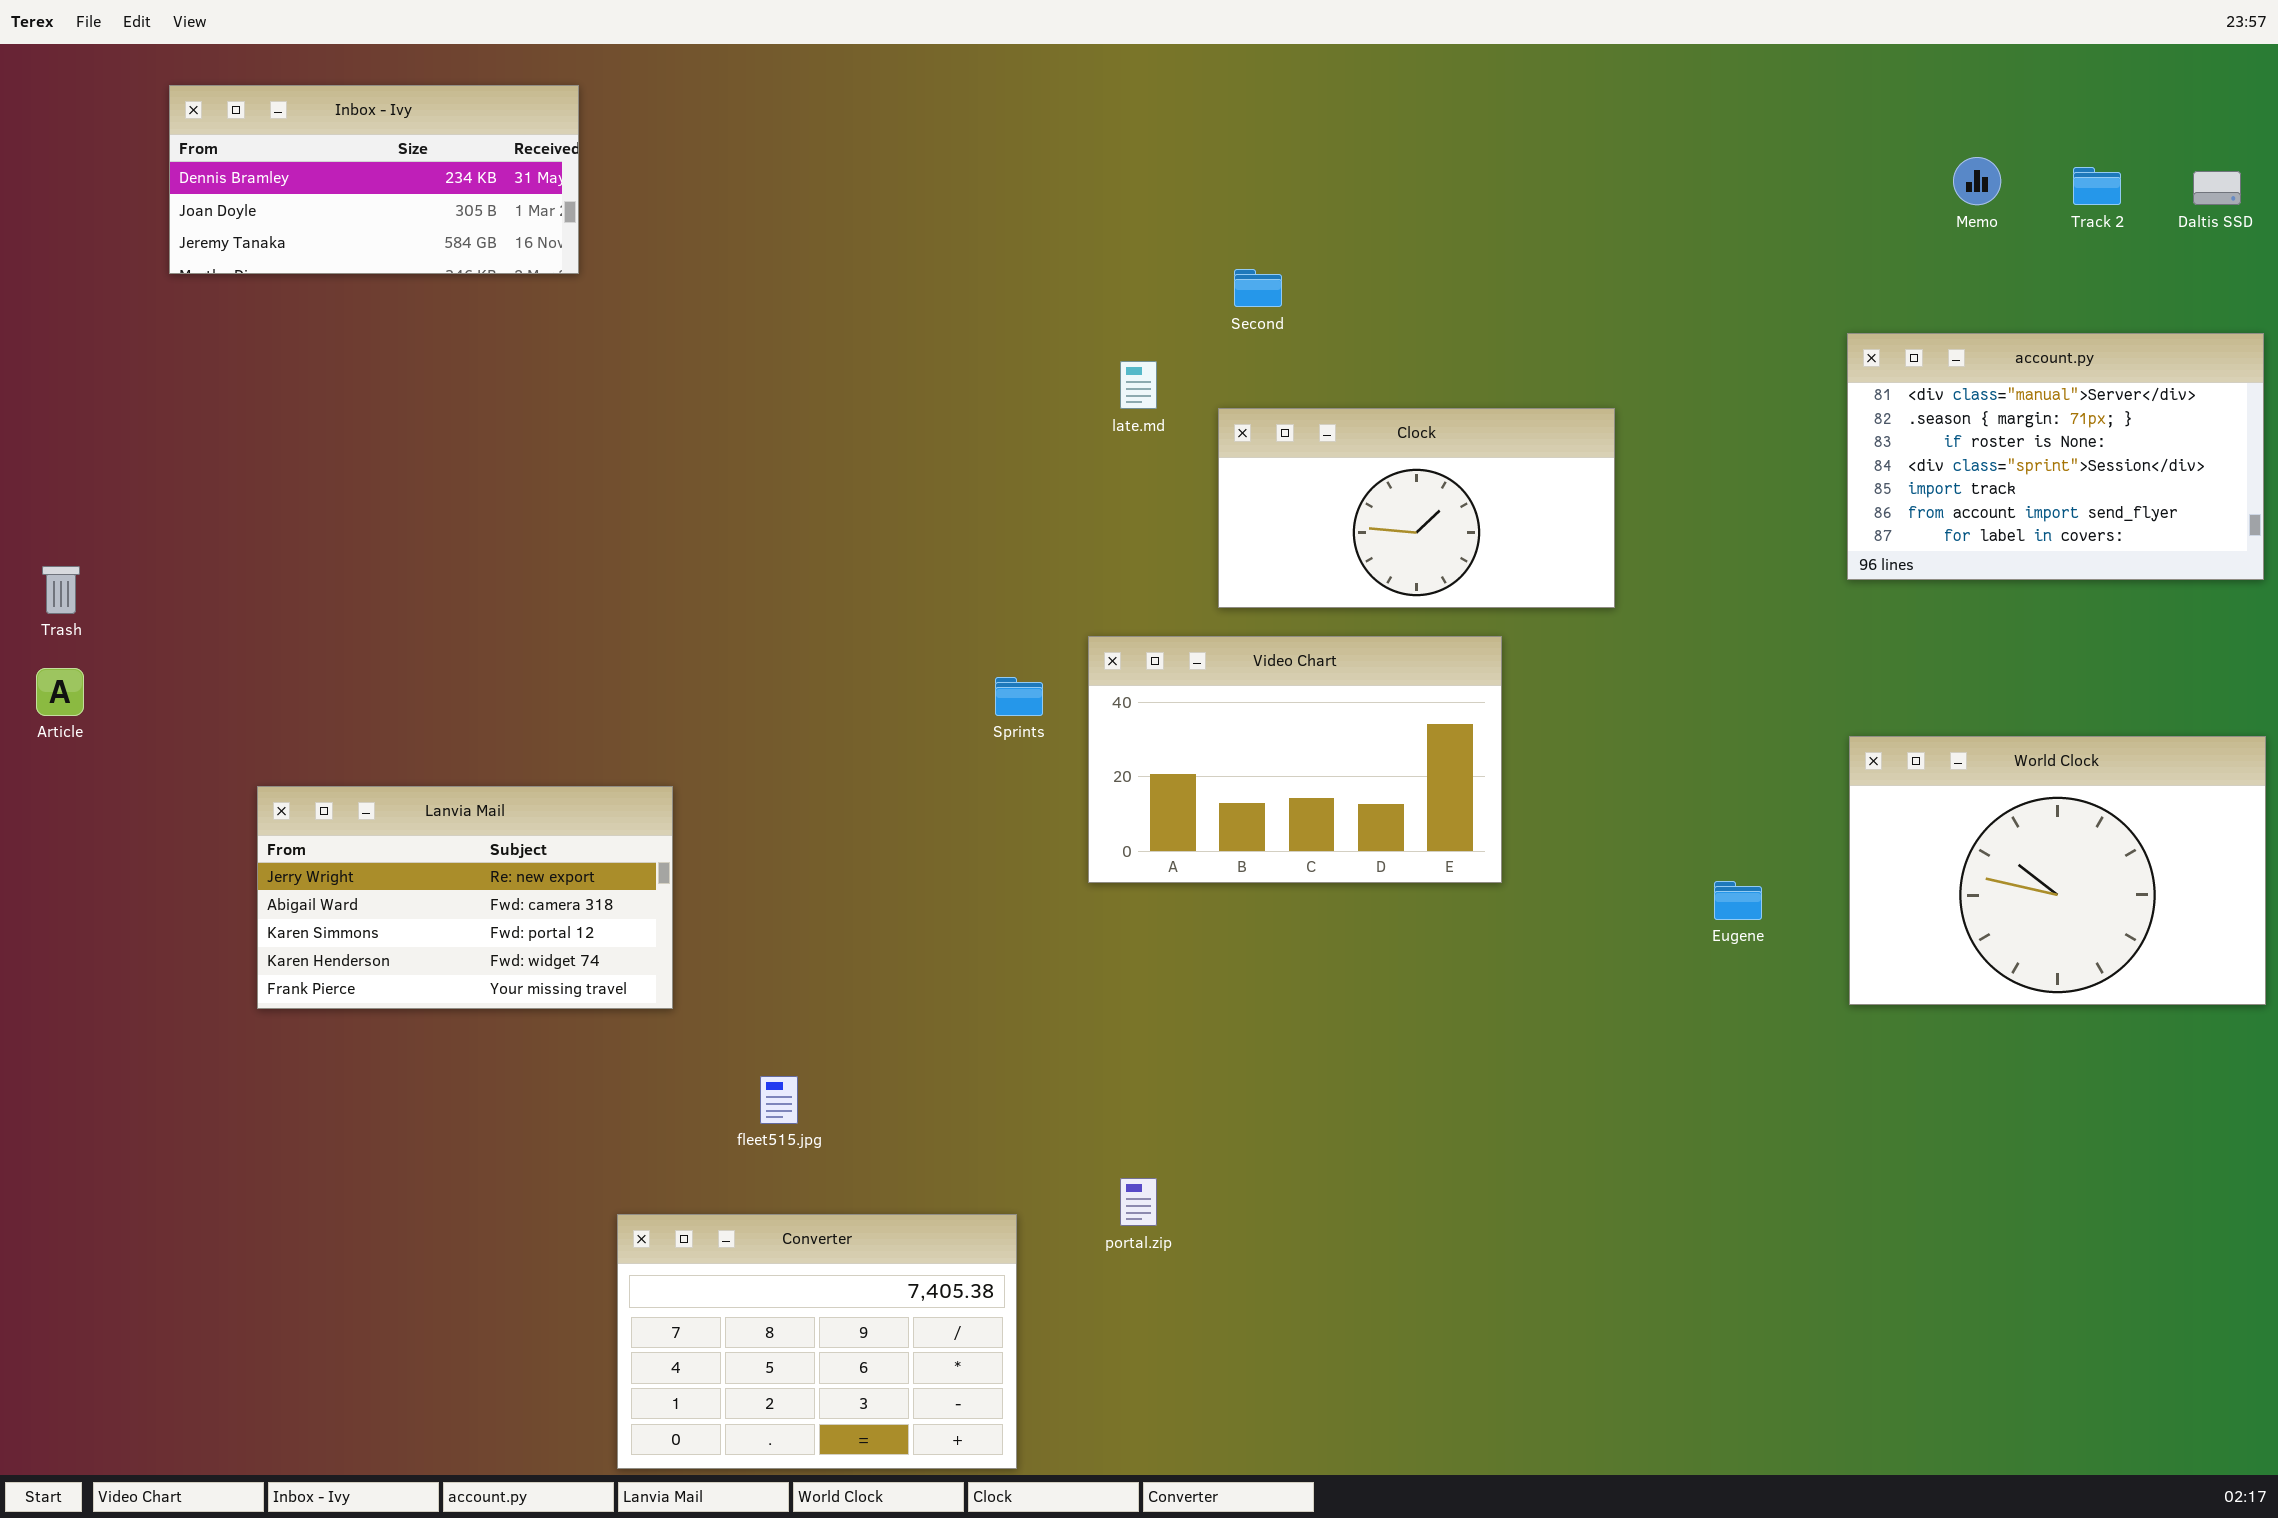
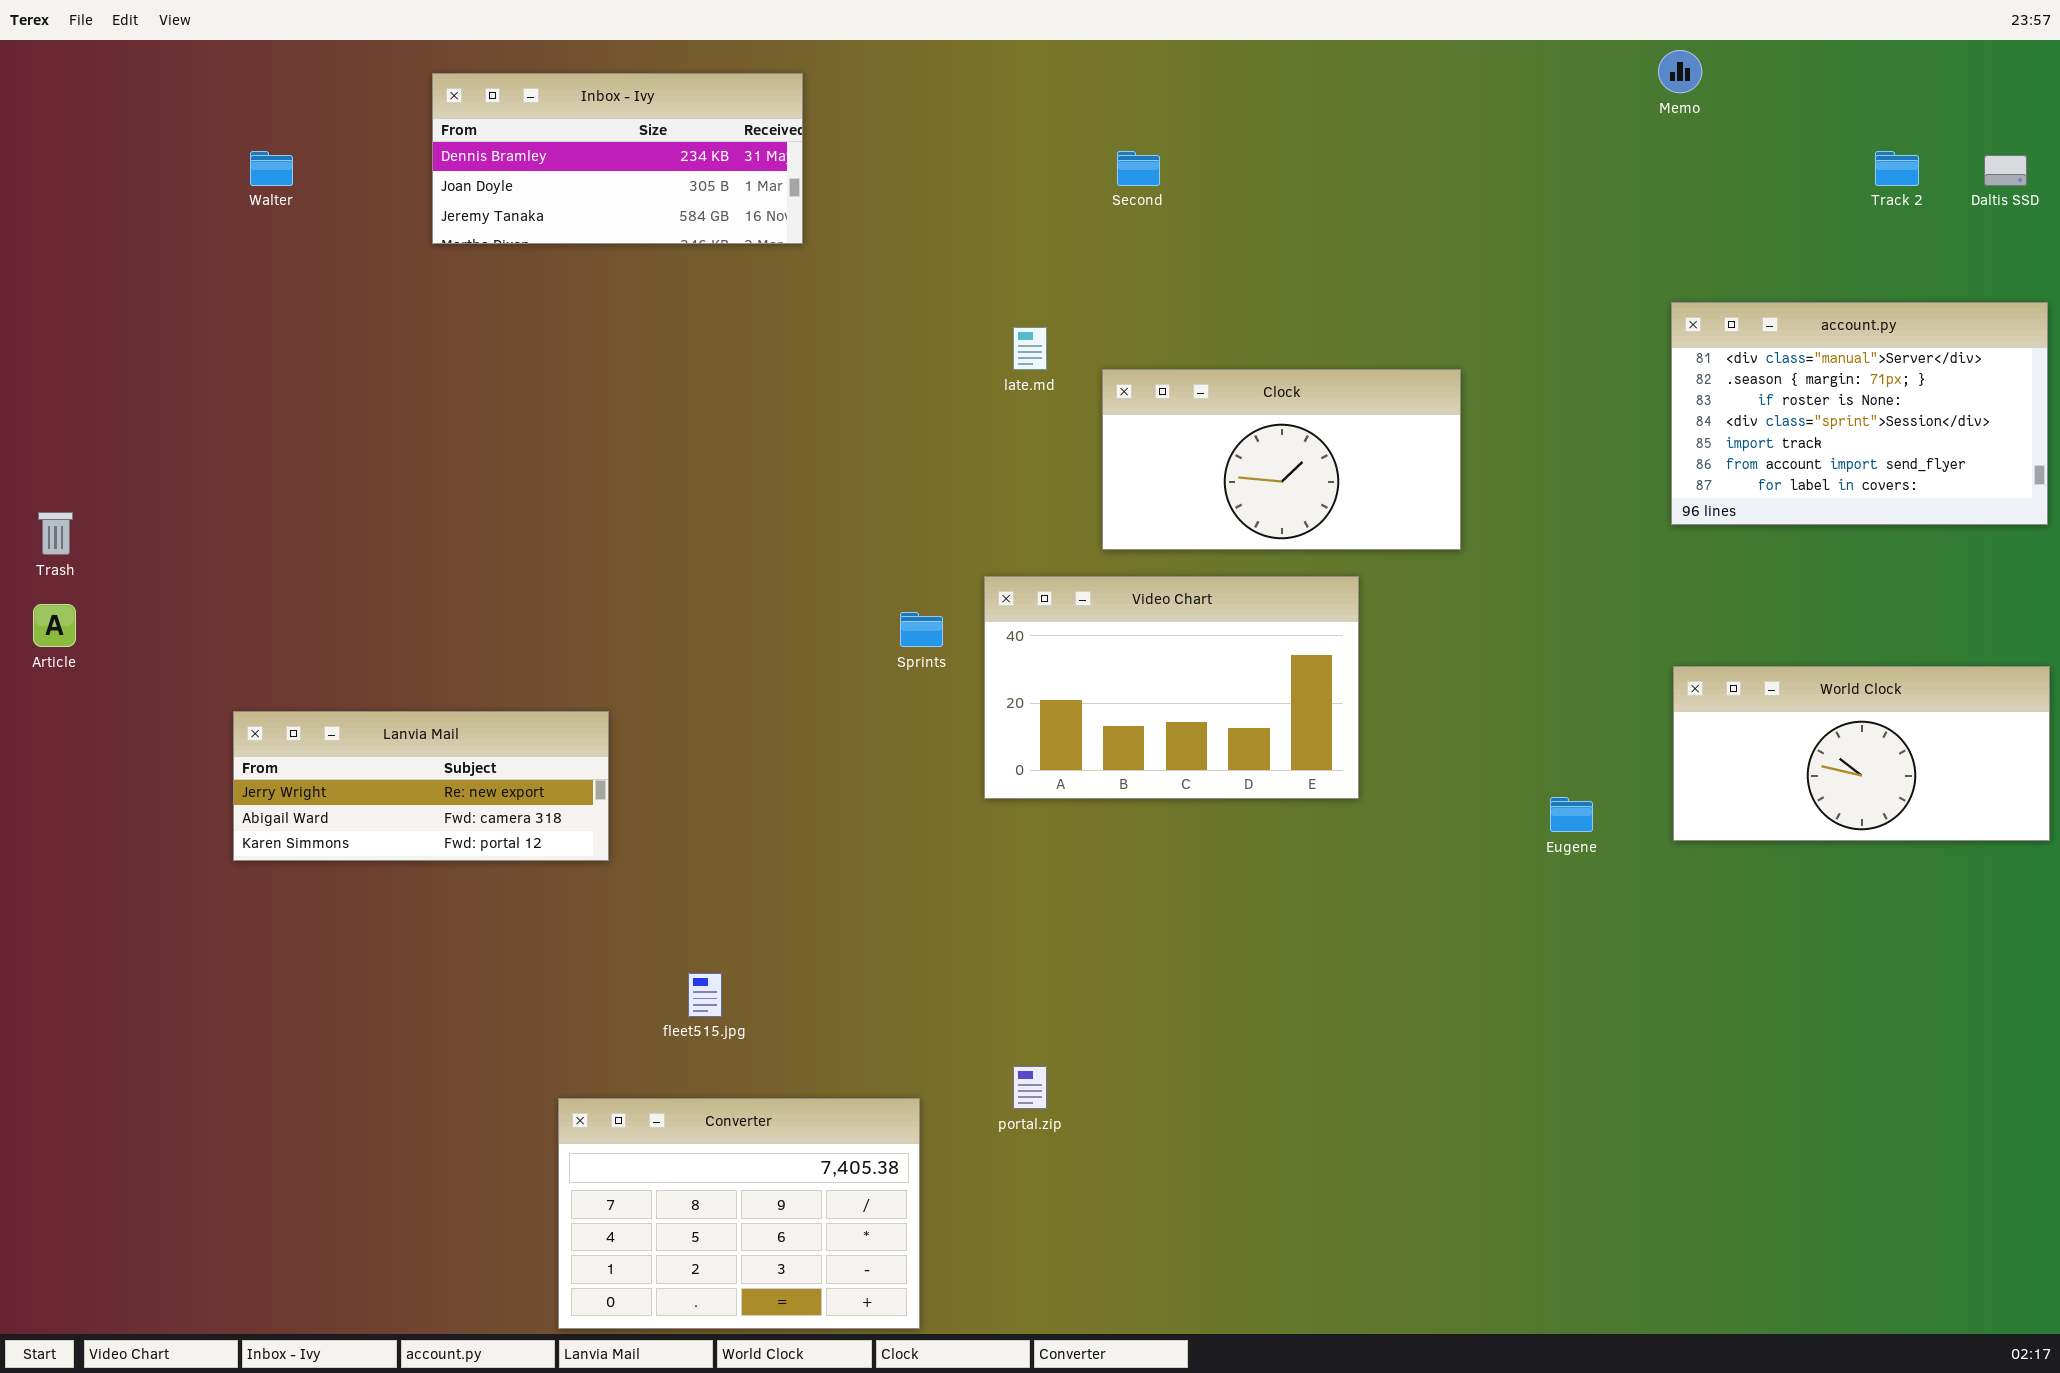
Inbox - Ivy: [169,85,579,274] -> [432,73,803,244], moved
Memo: [1953,157,2001,205] -> [1658,50,1702,93], moved
Second: [1234,269,1282,307] -> [1117,151,1160,186], moved
World Clock: [1849,736,2266,1005] -> [1673,666,2050,841], resized
Lanvia Mail: [257,786,673,1009] -> [233,711,609,861], resized

